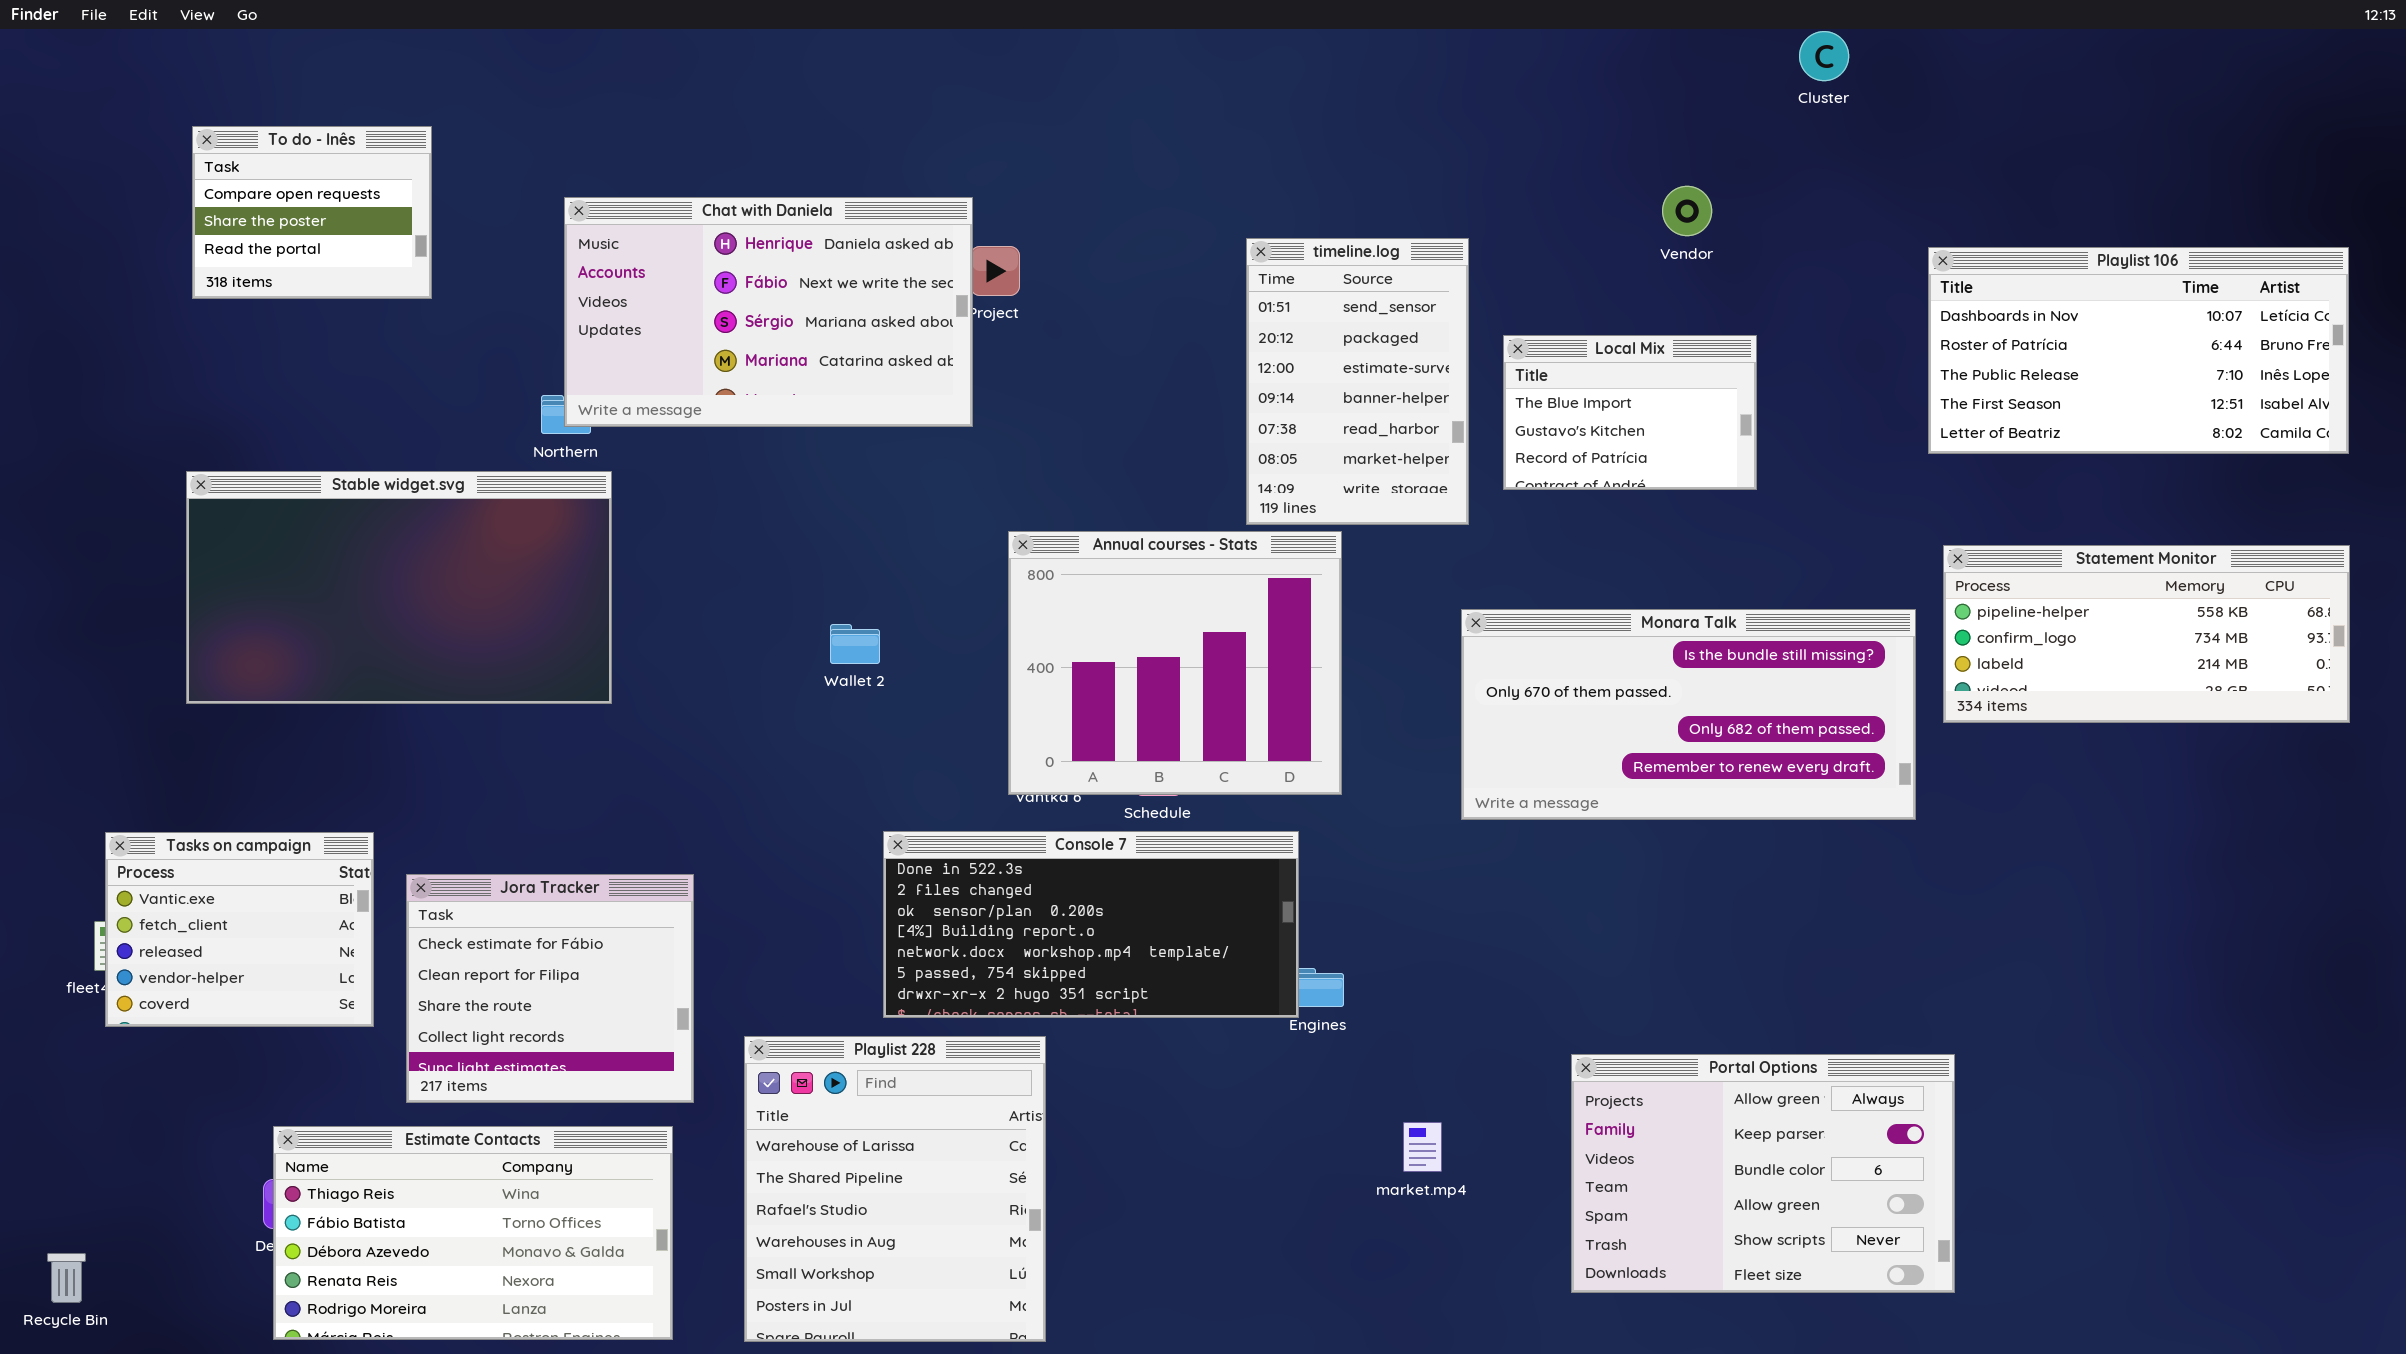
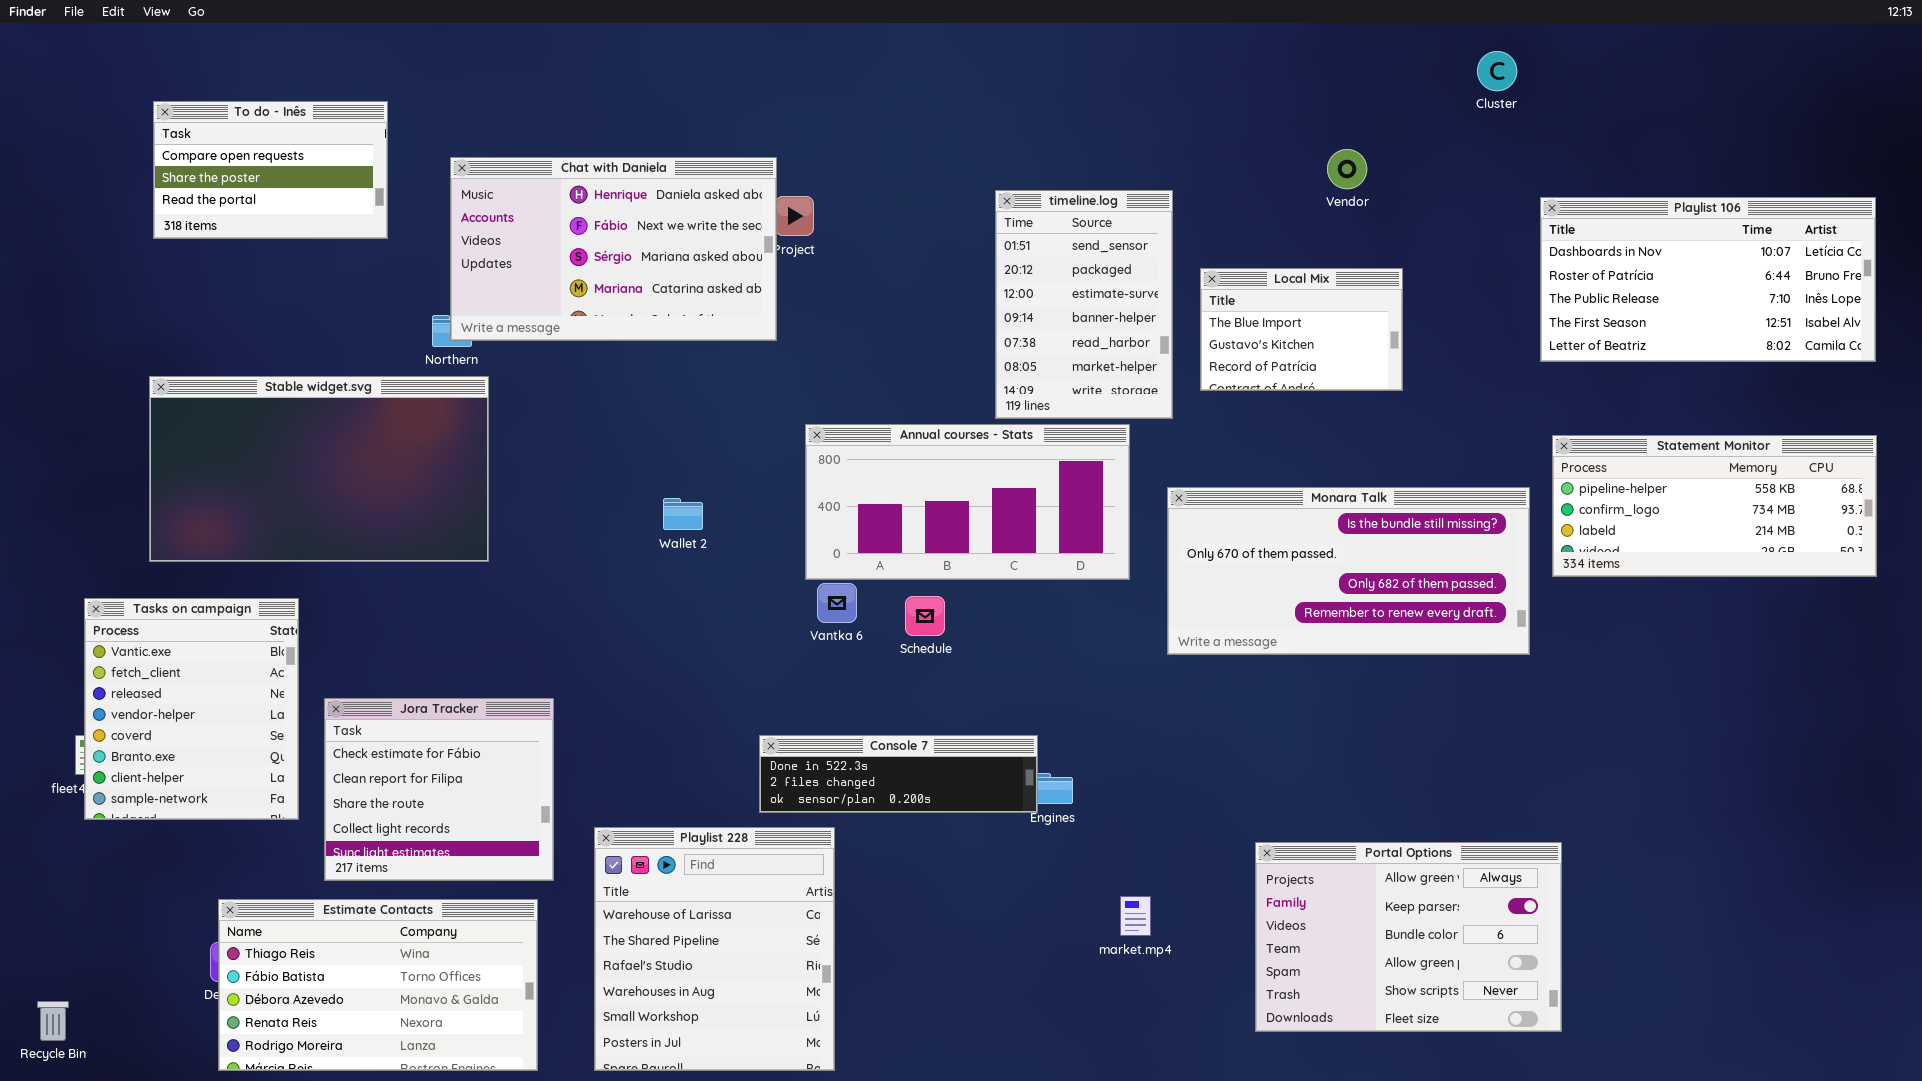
Cluster: [1799,31,1849,81] -> [1477,51,1517,91], moved
To do - Inês: [192,126,432,299] -> [153,101,388,239], resized
Annual courses - Stats: [1008,531,1342,795] -> [805,424,1130,580], resized
Console 7: [883,831,1299,1018] -> [759,735,1038,813], resized
Tasks on campaign: [105,832,374,1027] -> [84,598,299,820], resized

